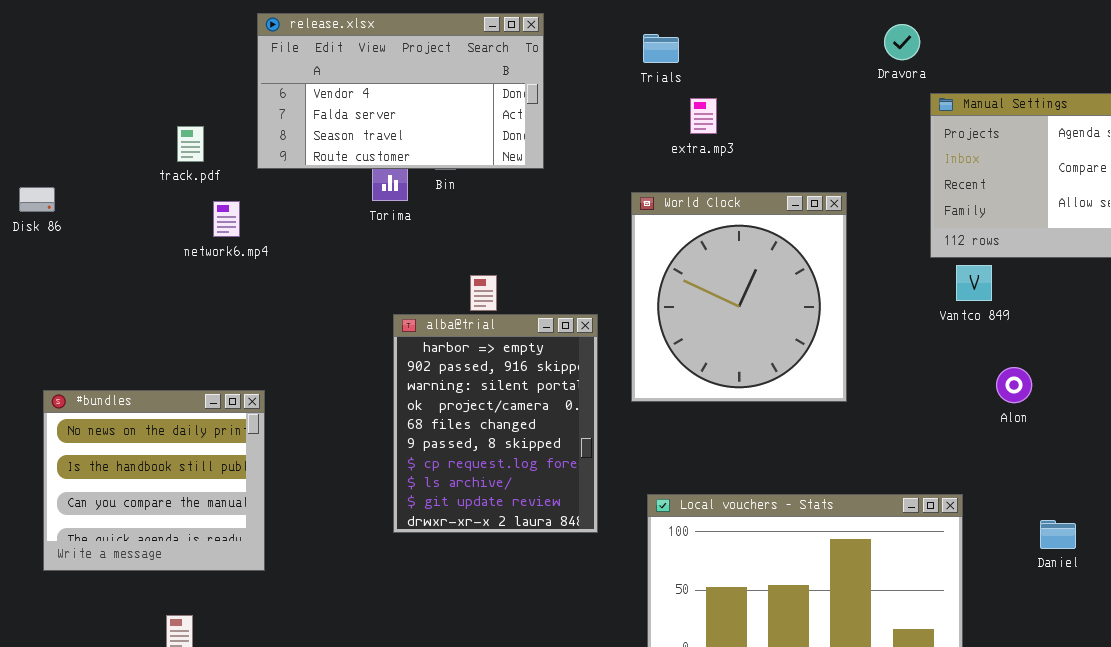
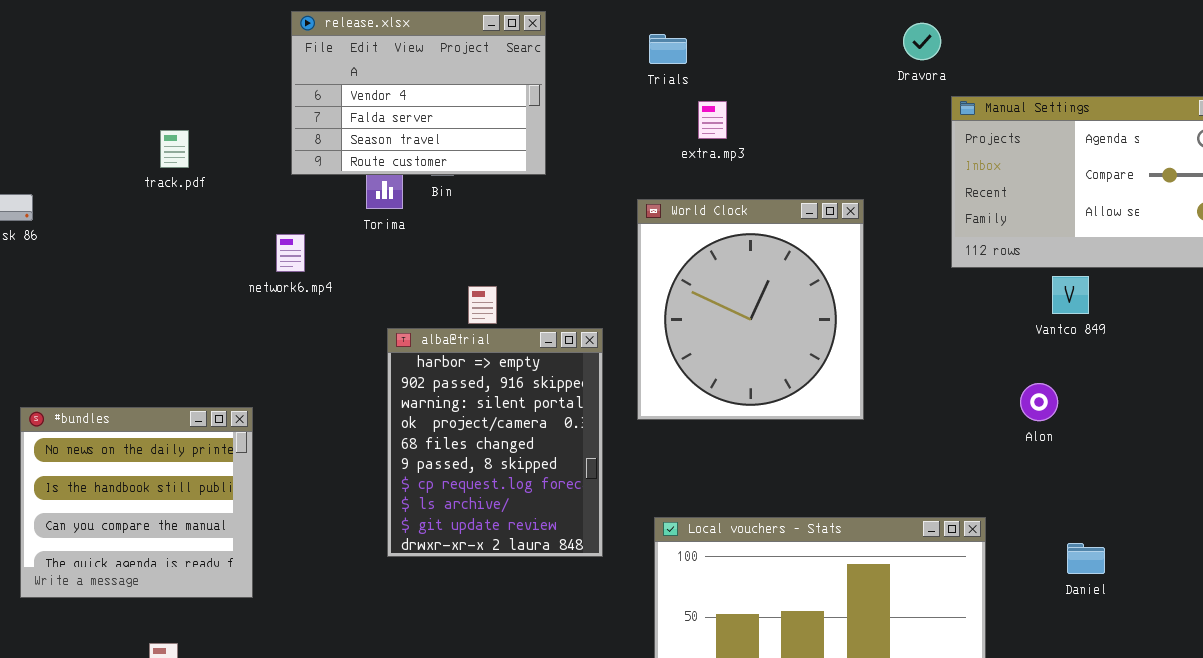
release.xlsx: [257,13,544,169] -> [291,11,546,175], resized
network6.mp4: [213,201,240,237] -> [276,234,305,272], moved
Vantco 849: [956,265,992,301] -> [1052,276,1089,314], moved

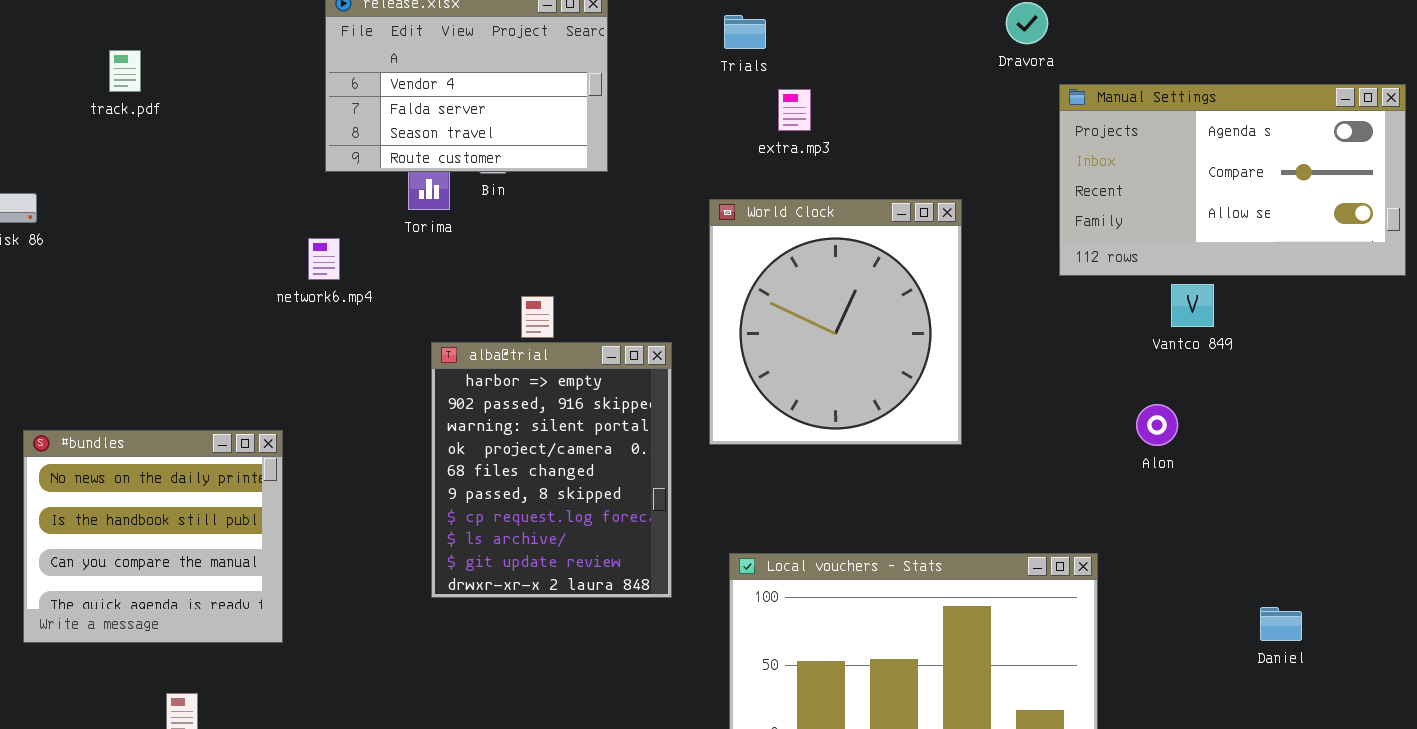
track.pdf: [160,130,189,168] -> [109,50,141,92], moved
Daniel: [1067,543,1105,574] -> [1260,607,1302,641], moved

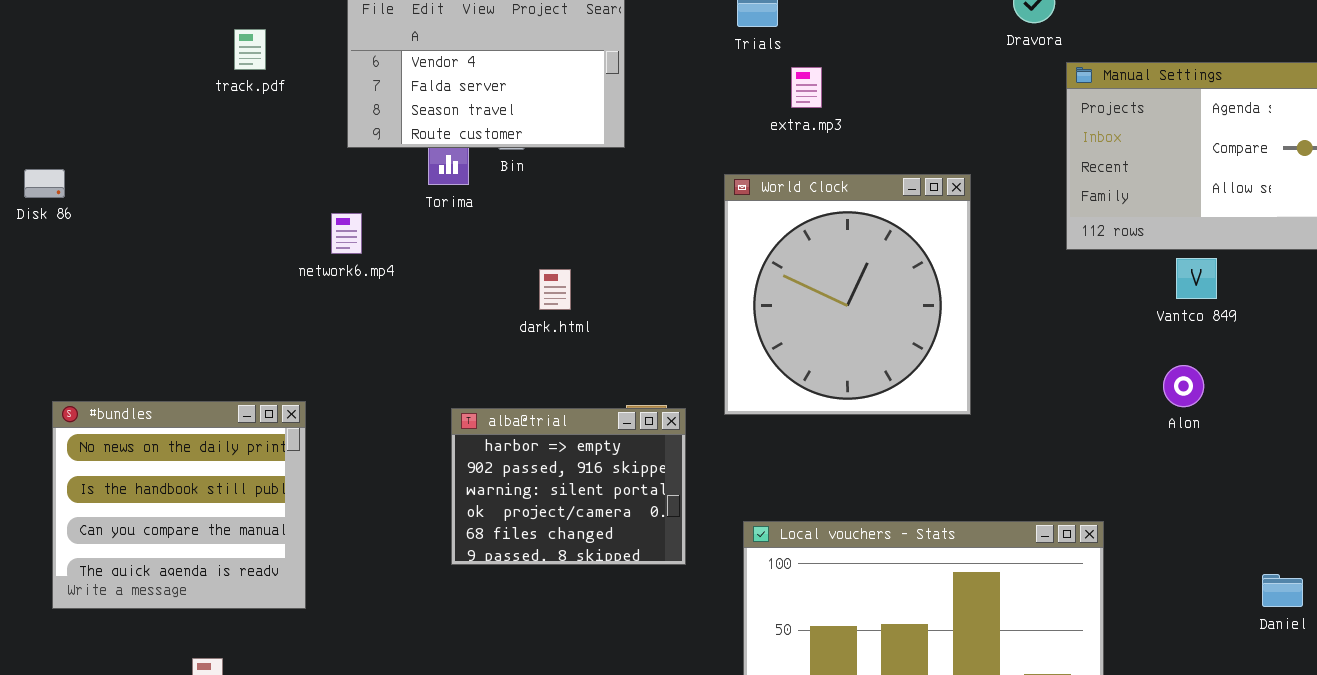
track.pdf: [109,50,141,92] -> [234,29,266,70], moved
alba@trial: [431,342,672,598] -> [451,408,686,565], resized
Alon: [1136,404,1178,446] -> [1163,365,1204,407], moved

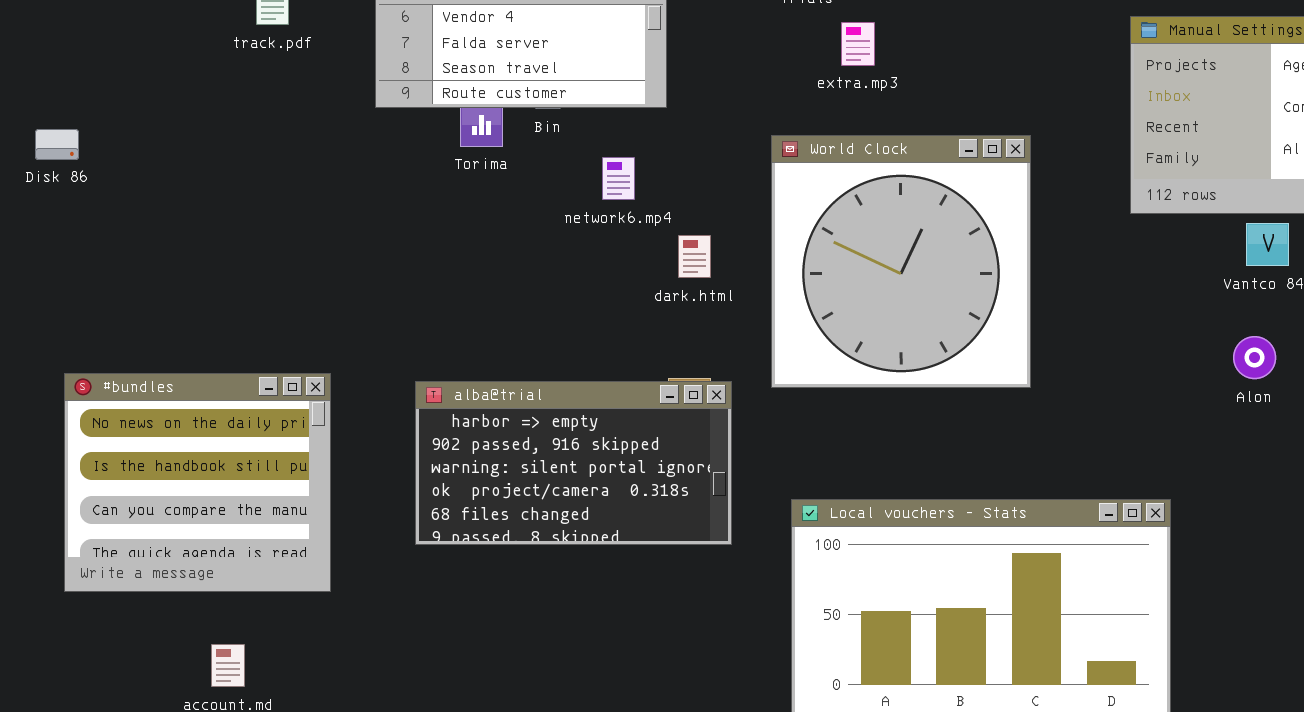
network6.mp4: [331,213,362,254] -> [602,157,635,200], moved
dark.html: [539,269,571,310] -> [678,235,711,278], moved
alba@trial: [451,408,686,565] -> [415,381,732,545], resized

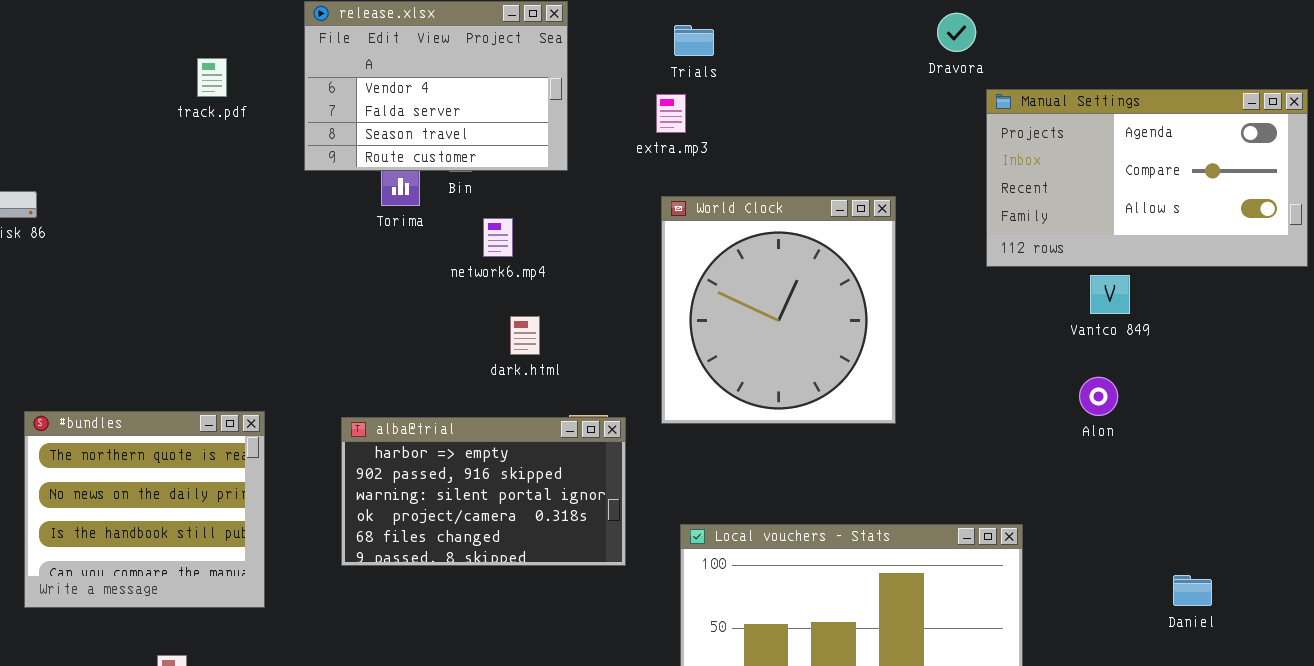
extra.mp3: [841,22,875,66] -> [656,94,686,133], moved
network6.mp4: [602,157,635,200] -> [483,218,513,257], moved
dark.html: [678,235,711,278] -> [510,316,540,355], moved
#bundles: [64,373,331,592] -> [24,411,265,608], scrolled up 1 row

